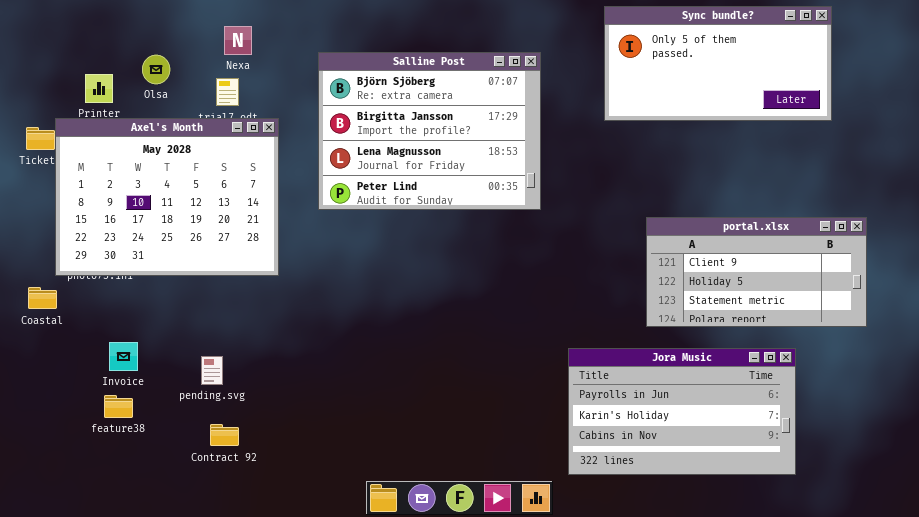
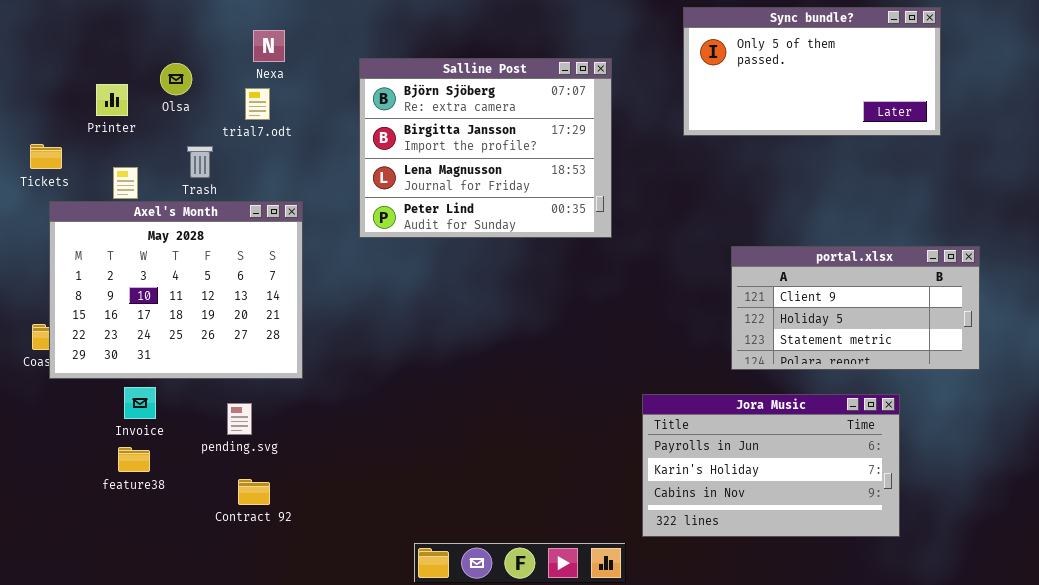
Axel's Month: [55,118,279,276] -> [49,201,303,379], moved

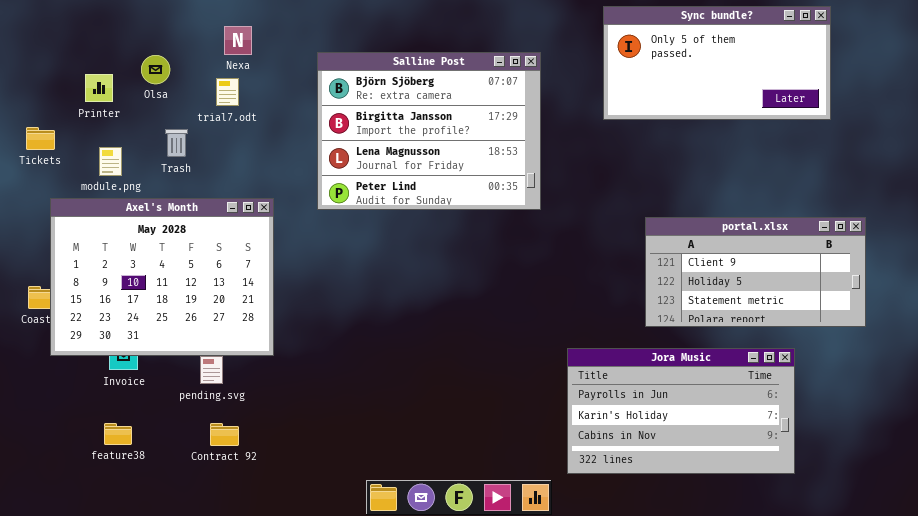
Axel's Month: [49,201,303,379] -> [50,198,274,356], moved
feature38: [118,447,150,472] -> [104,423,132,445], moved

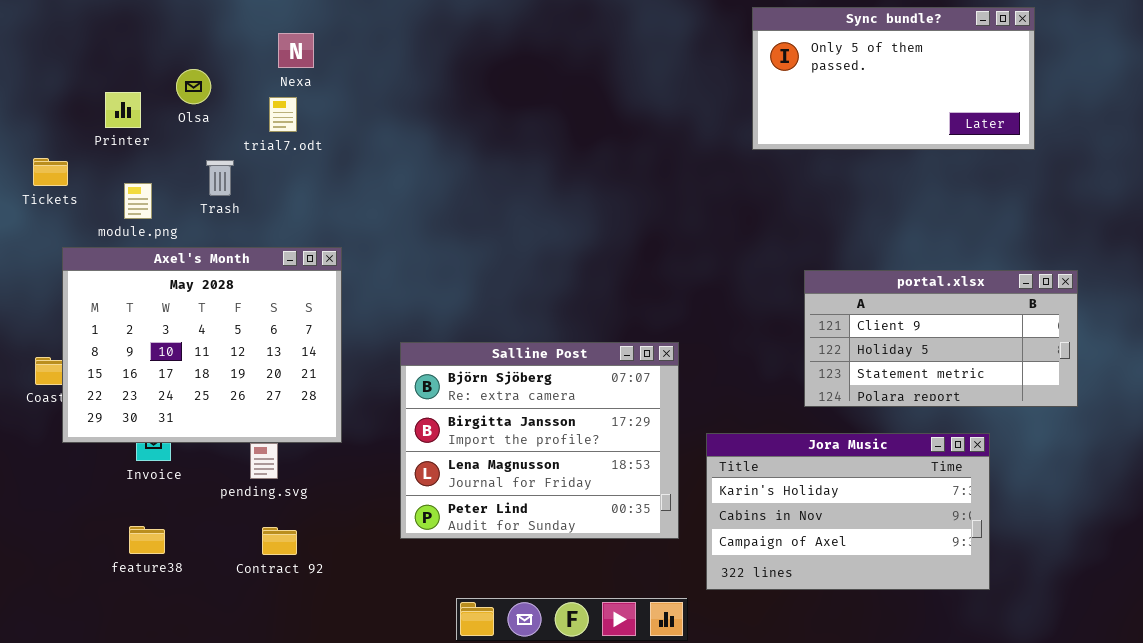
Salline Post: [317,52,541,210] -> [400,342,679,539], moved
Jora Music: [567,348,795,474] -> [706,433,990,590], scrolled down 1 row

